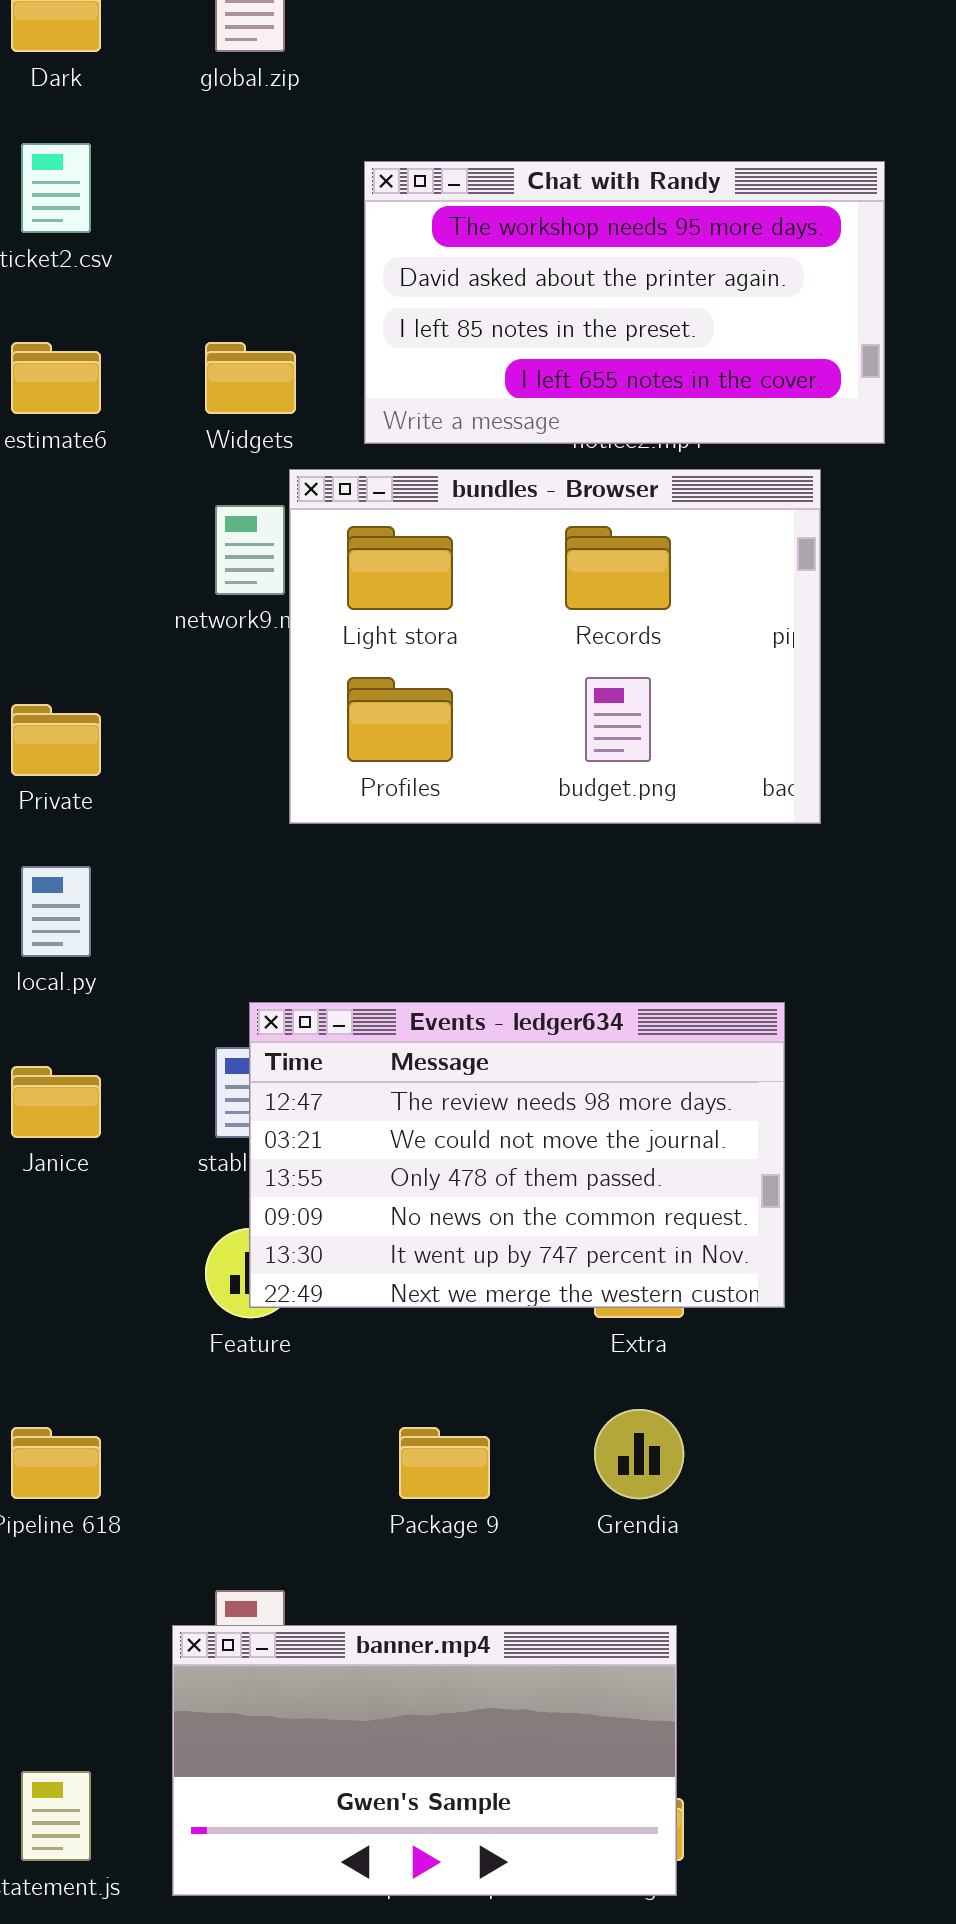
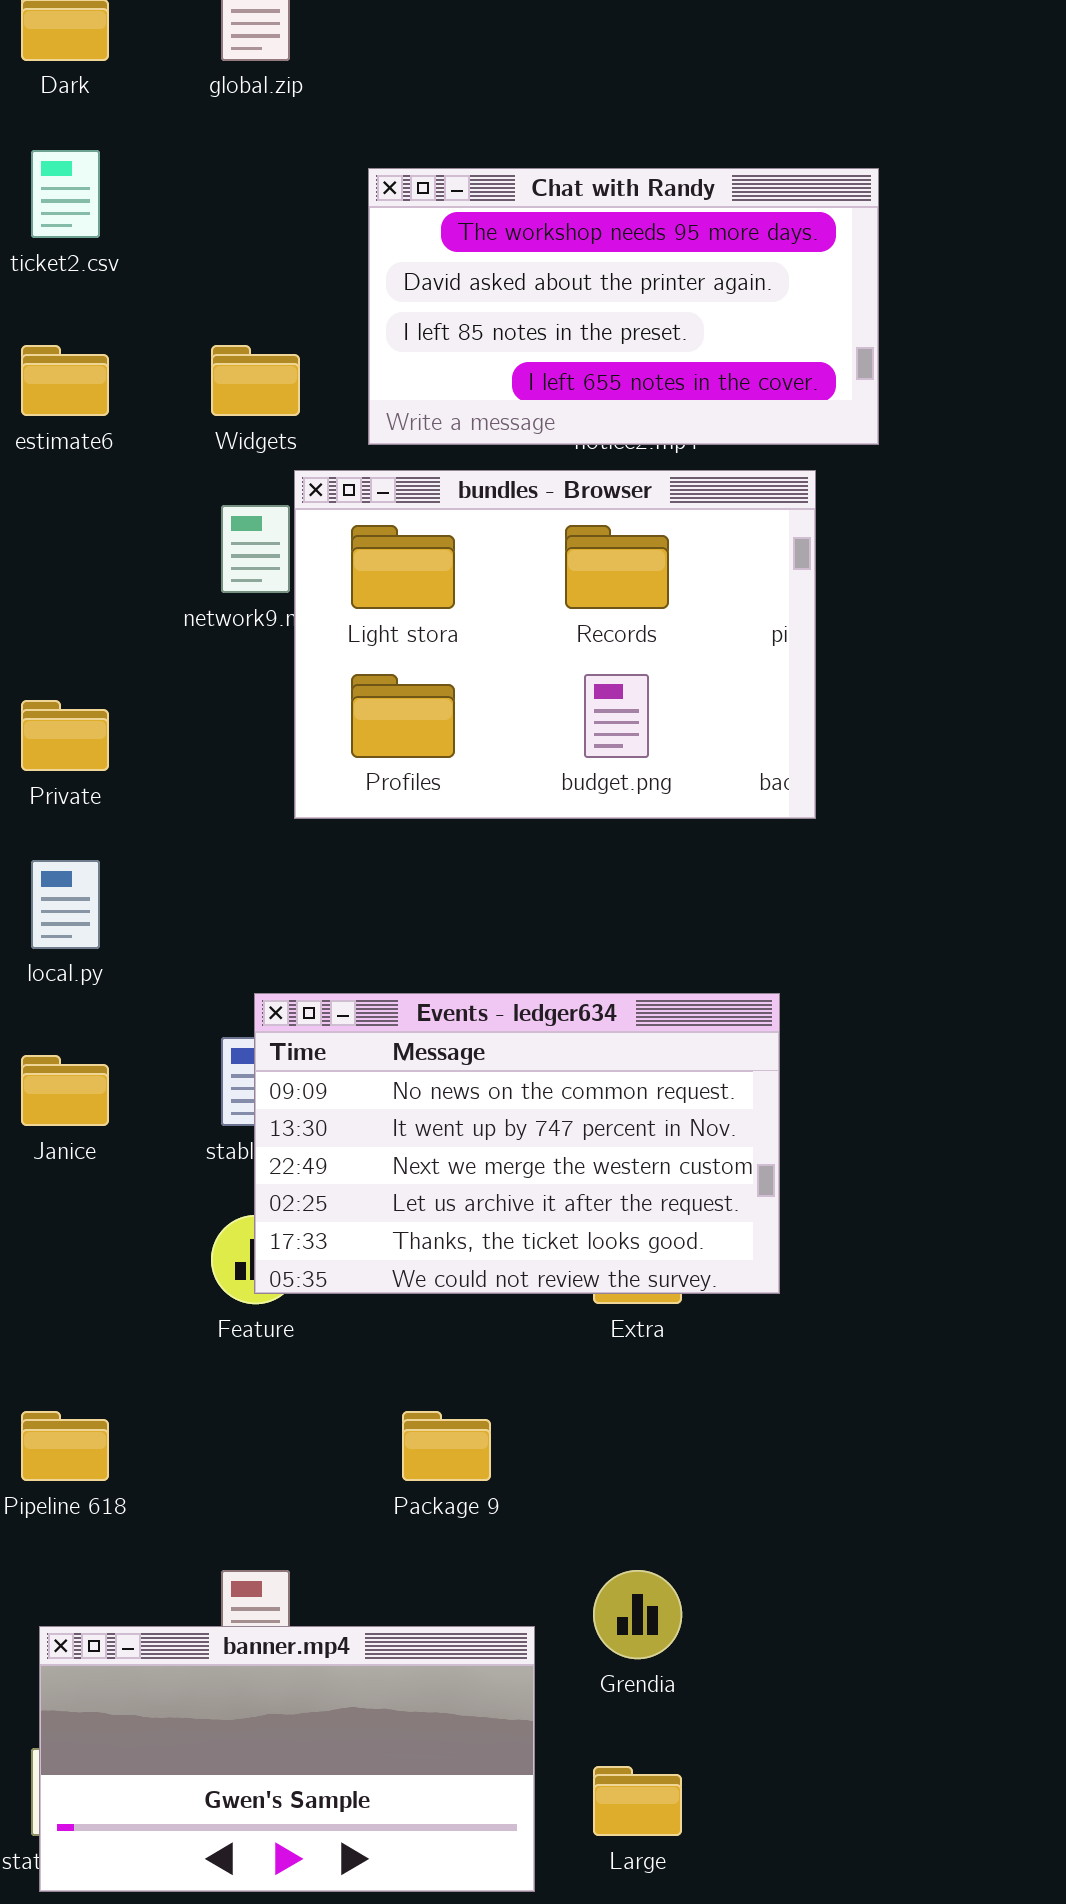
Events - ledger634: [249,1002,785,1308] -> [254,993,780,1294], scrolled down 3 rows
Grendia: [594,1409,684,1499] -> [593,1570,682,1659], moved
banner.mp4: [172,1625,677,1896] -> [39,1626,535,1892], moved

